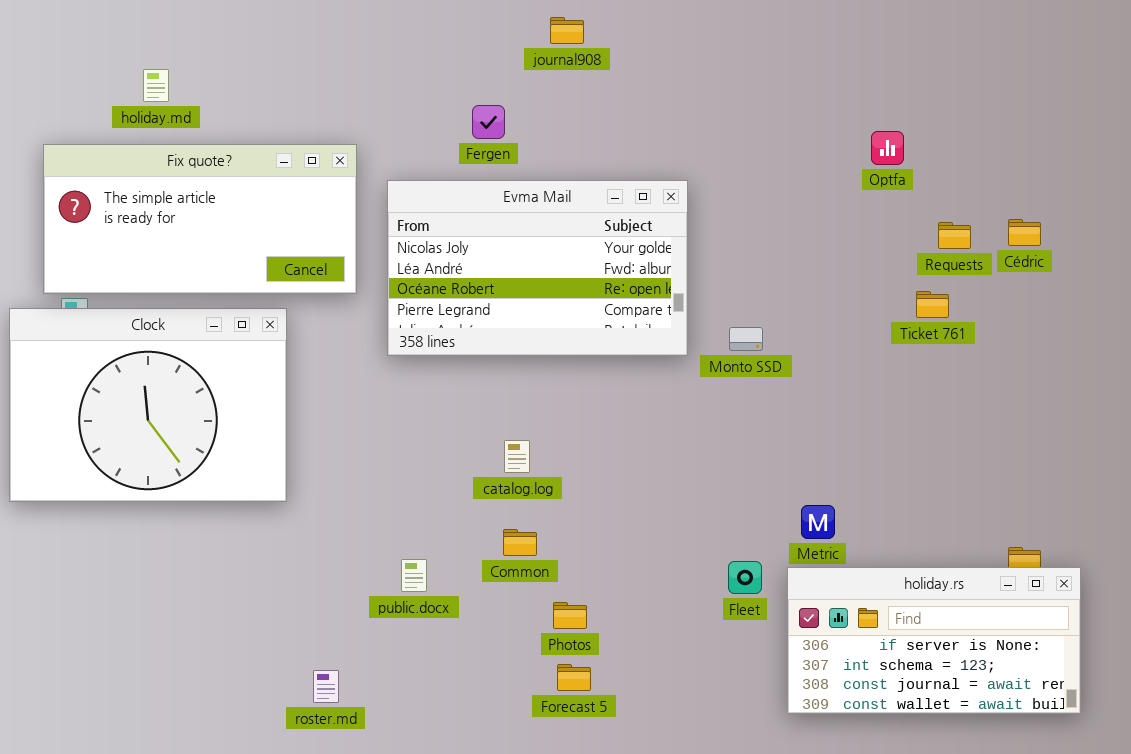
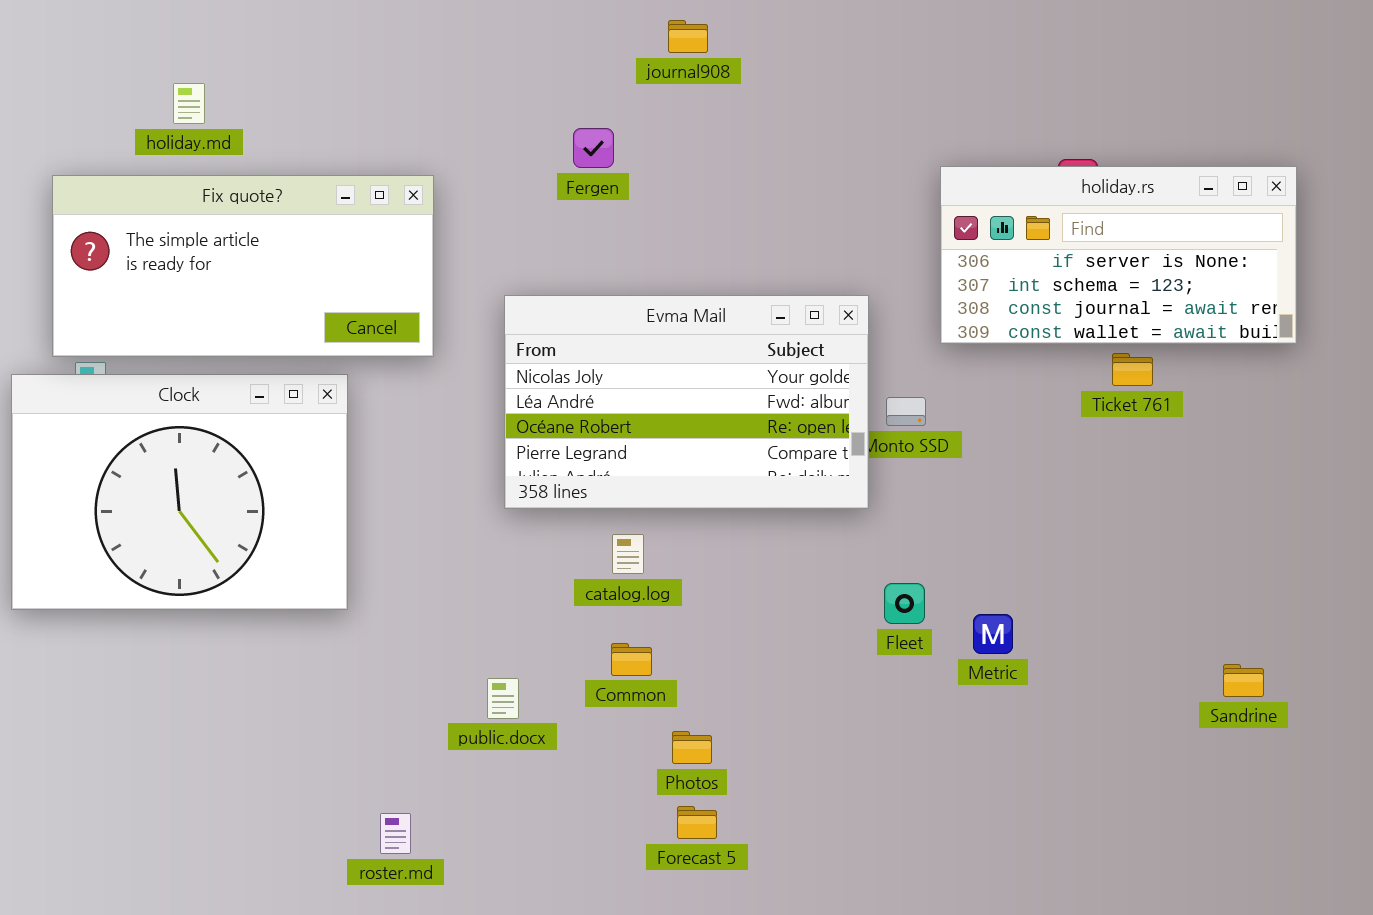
Evma Mail: [387,180,688,356] -> [504,295,869,509], moved
Fleet: [728,561,762,594] -> [884,583,925,624], moved
holiday.rs: [787,567,1081,714] -> [940,166,1297,344], moved

